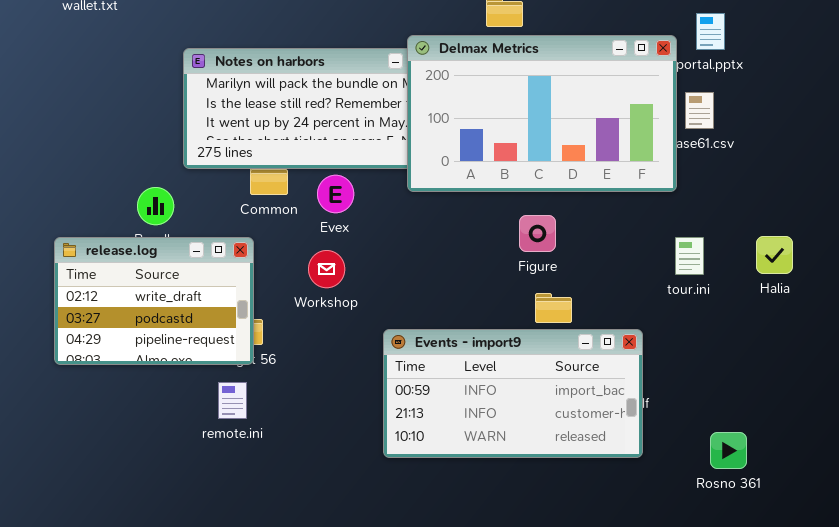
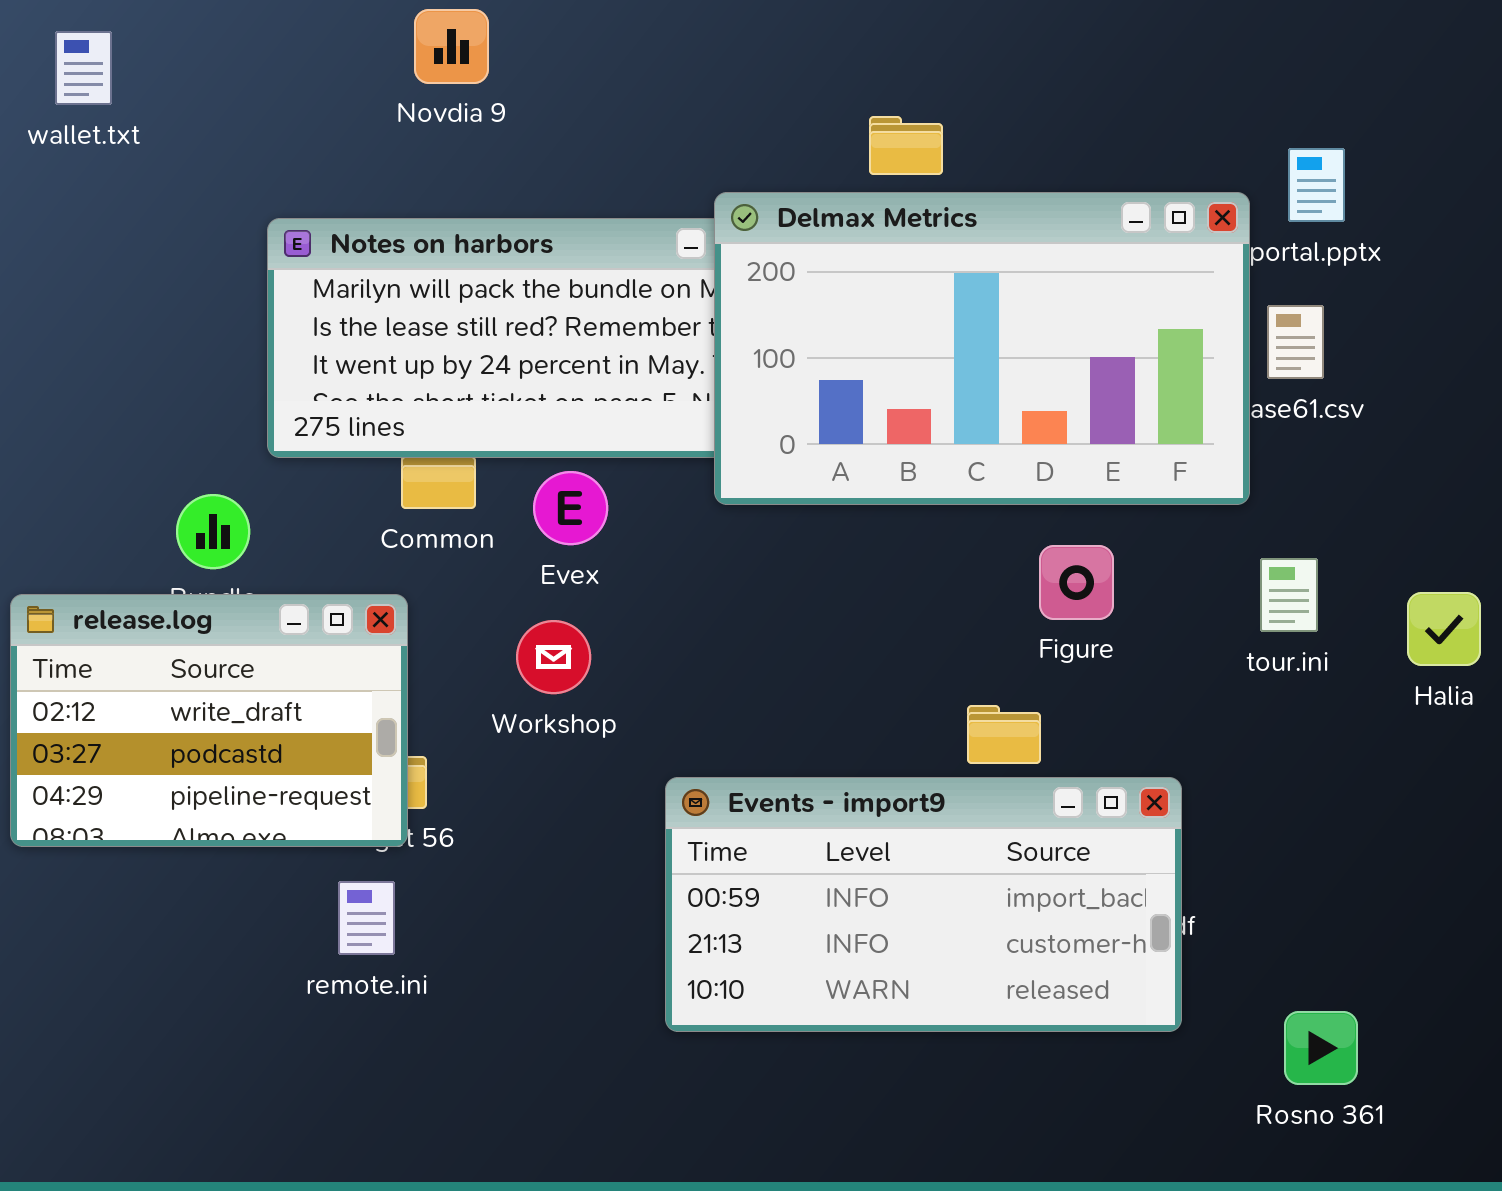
Figure: [519,215,556,252] -> [1039,545,1114,620], moved
tour.ini: [675,237,704,275] -> [1260,558,1318,632], moved
Rosno 361: [710,432,747,469] -> [1284,1011,1358,1085], moved

